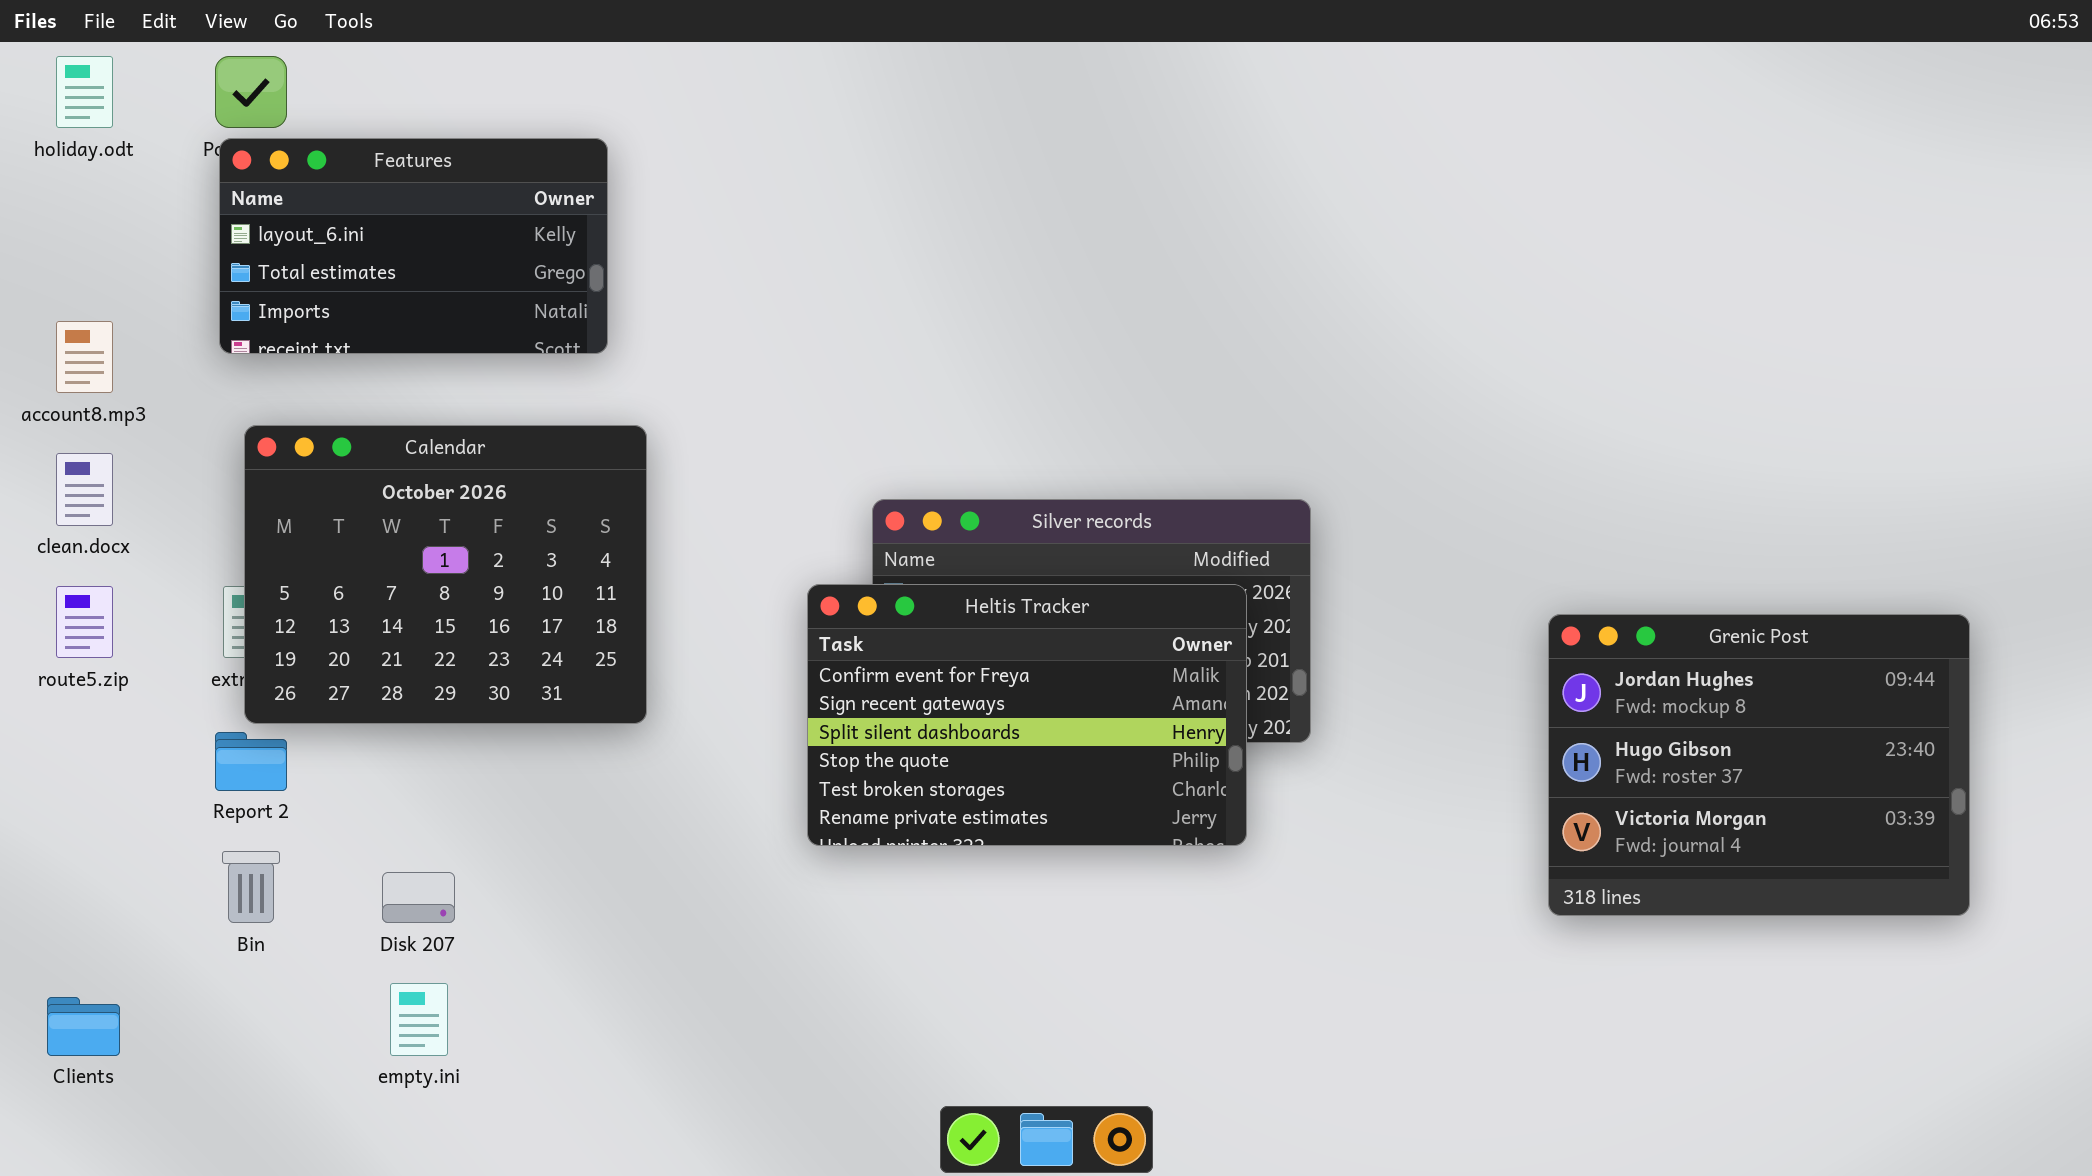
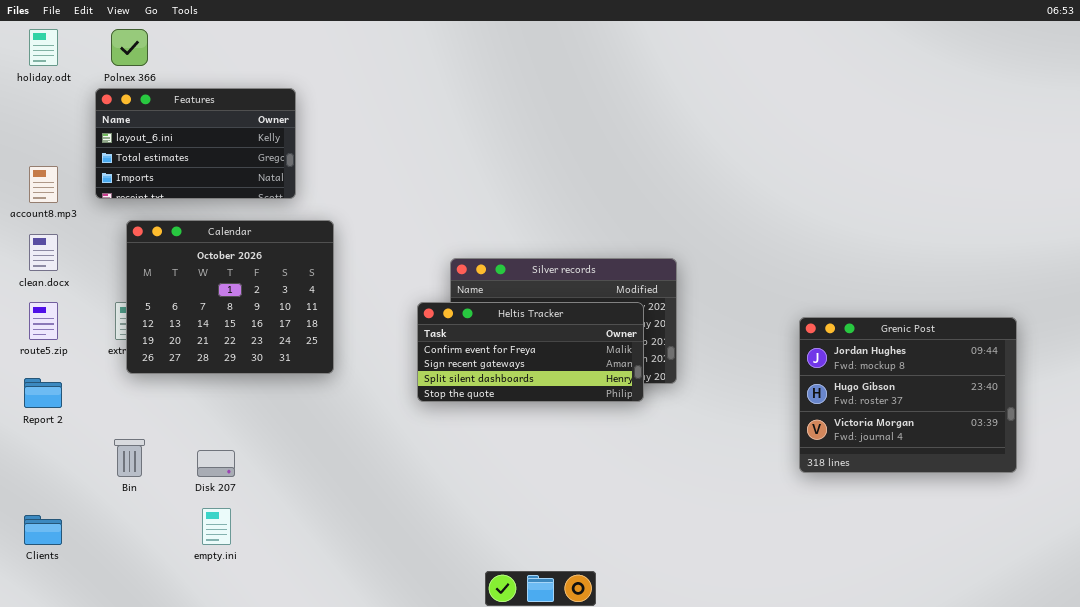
Features: [219,138,608,354] -> [95,88,296,199], moved
Heltis Tracker: [807,584,1247,846] -> [417,302,644,402], resized
Report 2: [215,732,287,791] -> [24,378,62,408], moved

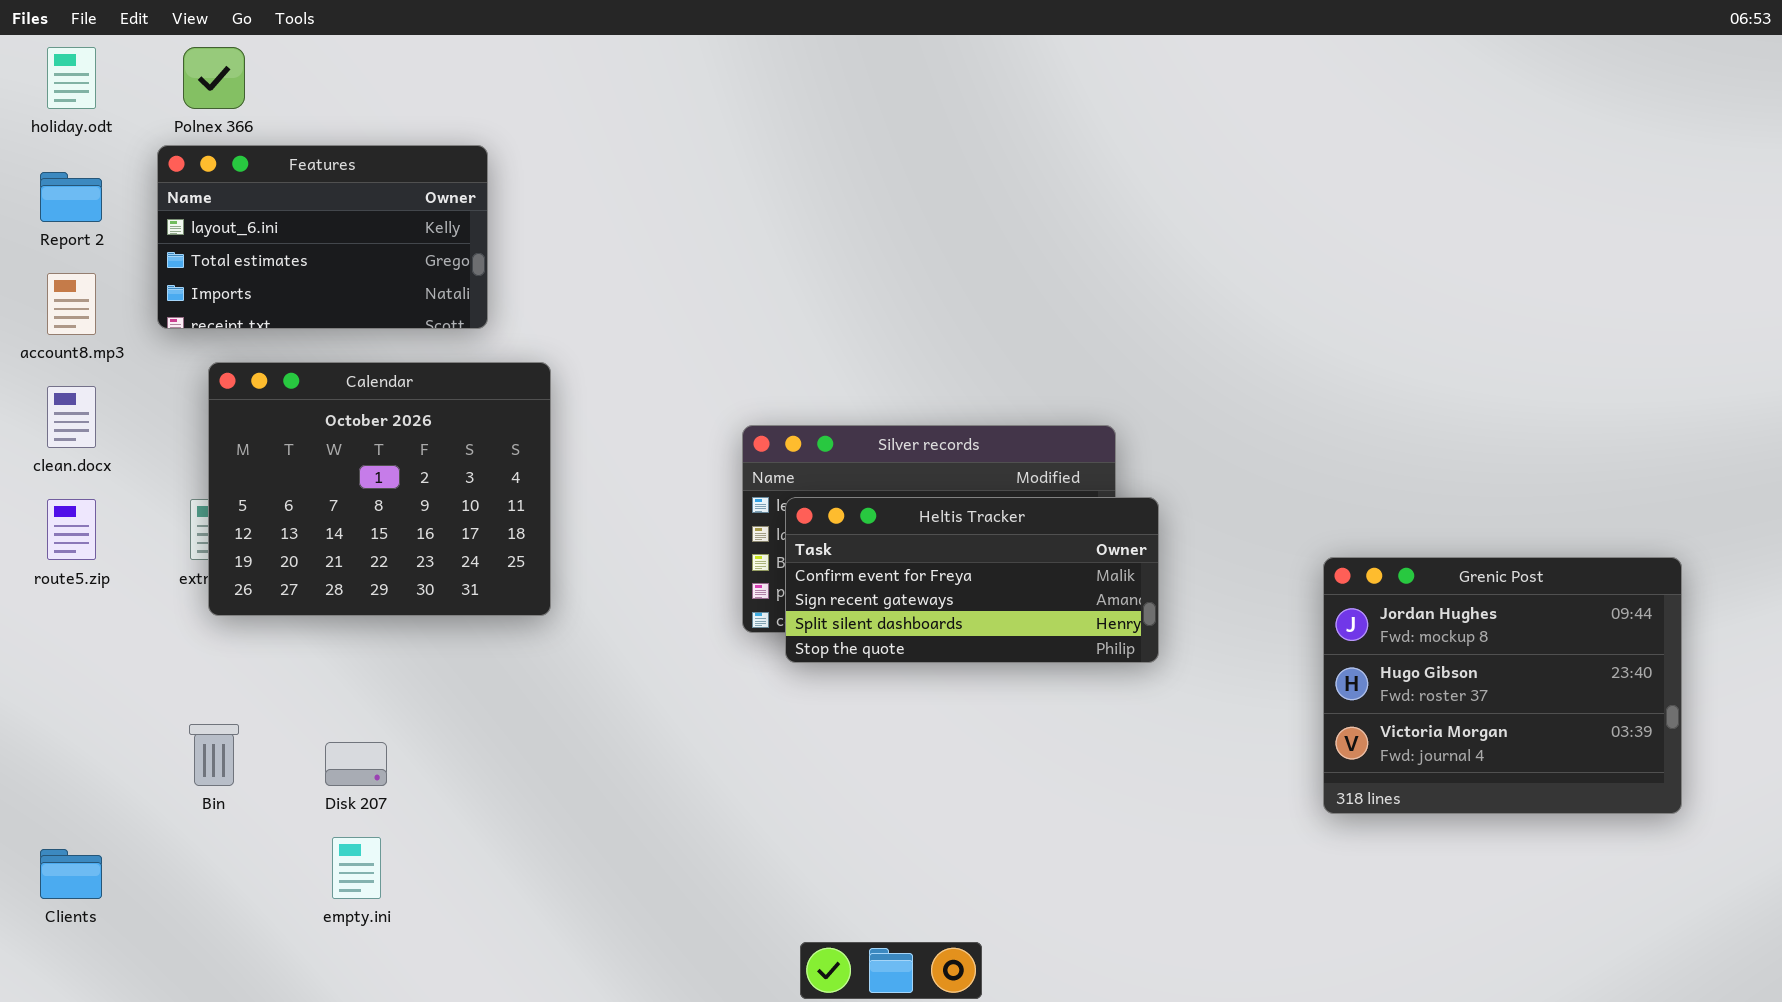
Heltis Tracker: [417,302,644,402] -> [785,497,1159,663], moved
Grenic Post: [799,317,1017,473] -> [1323,557,1682,814], moved
Report 2: [24,378,62,408] -> [40,172,102,222], moved

